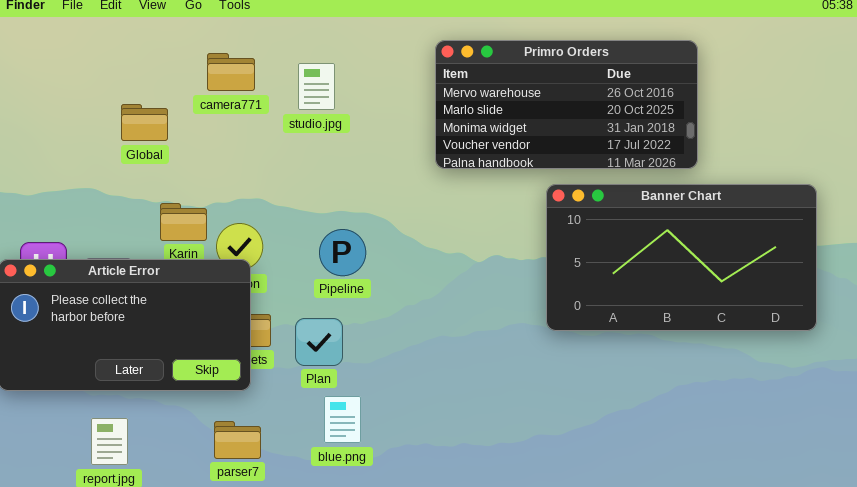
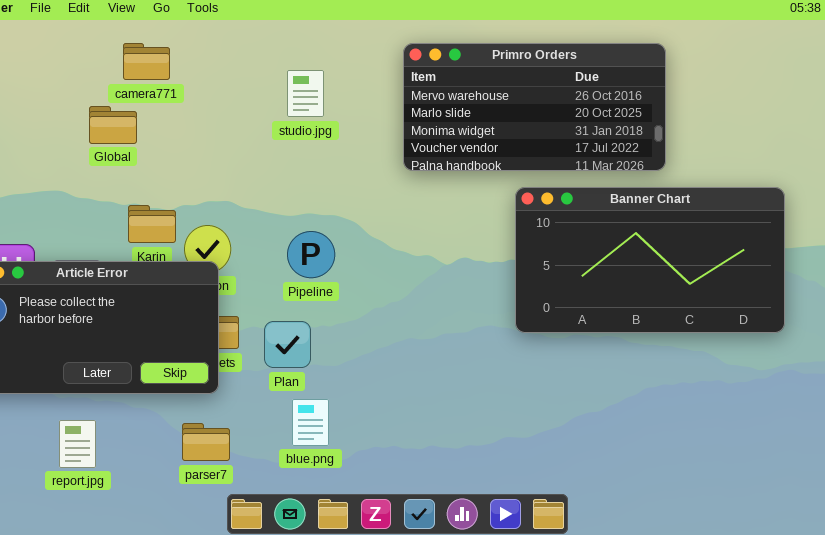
camera771: [207,53,255,91] -> [123,43,170,80], moved
studio.jpg: [298,63,335,110] -> [287,70,324,117], moved

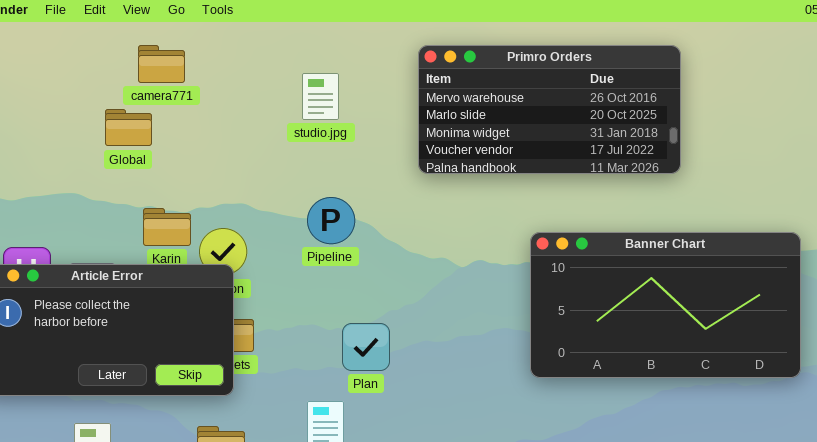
Banner Chart: [515,187,785,333] -> [530,232,801,378], moved
Pipeline: [287,231,335,278] -> [307,197,355,244], moved
Plan: [264,321,311,368] -> [342,323,390,371], moved

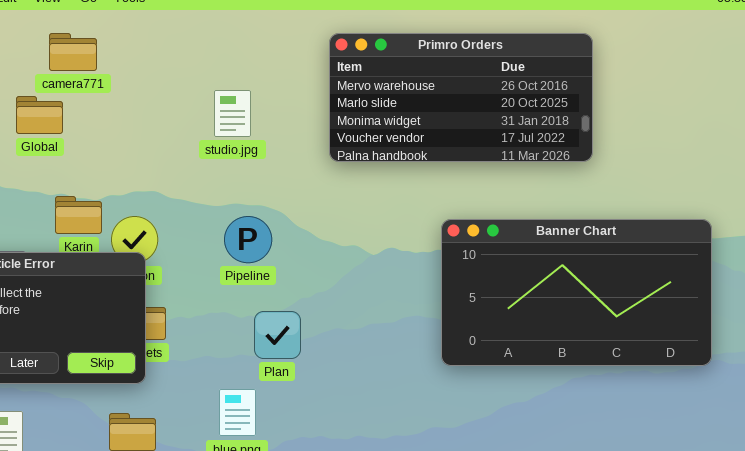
studio.jpg: [302,73,339,120] -> [214,90,251,137], moved
Pipeline: [307,197,355,244] -> [224,216,272,263], moved

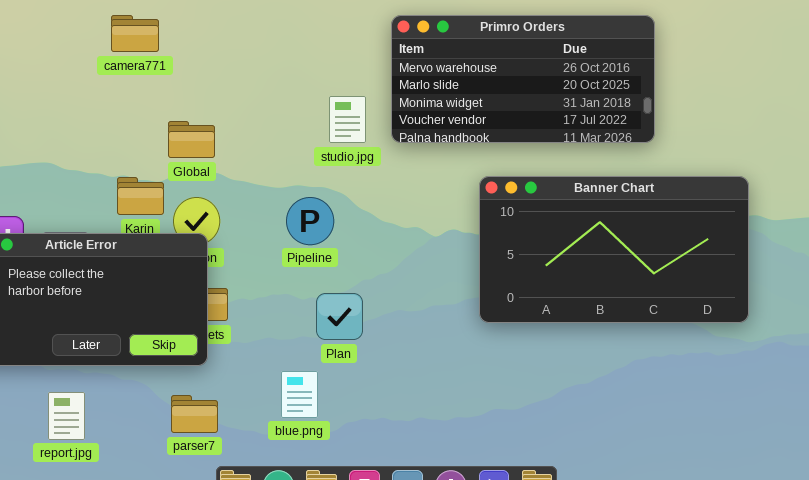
studio.jpg: [214,90,251,137] -> [329,96,366,143], moved
Global: [16,96,63,134] -> [168,121,215,158], moved
Banner Chart: [441,219,712,366] -> [479,176,749,323], moved

